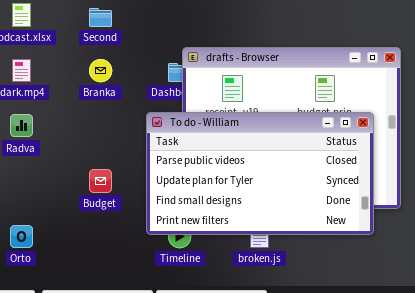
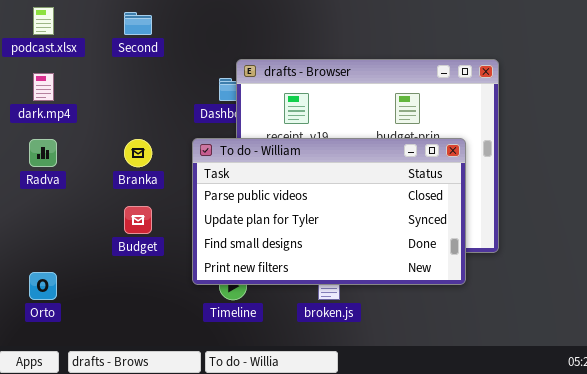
Branka: [89,59,112,82] -> [124,139,152,167], moved

